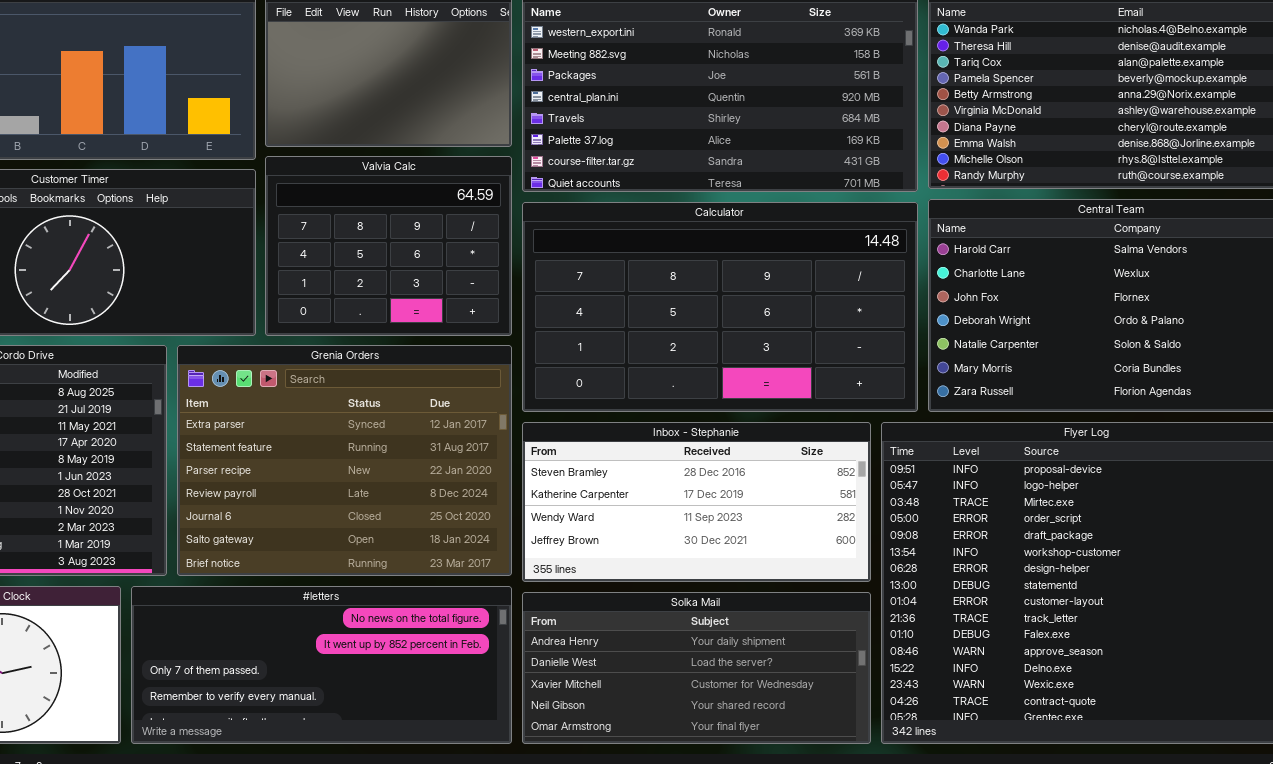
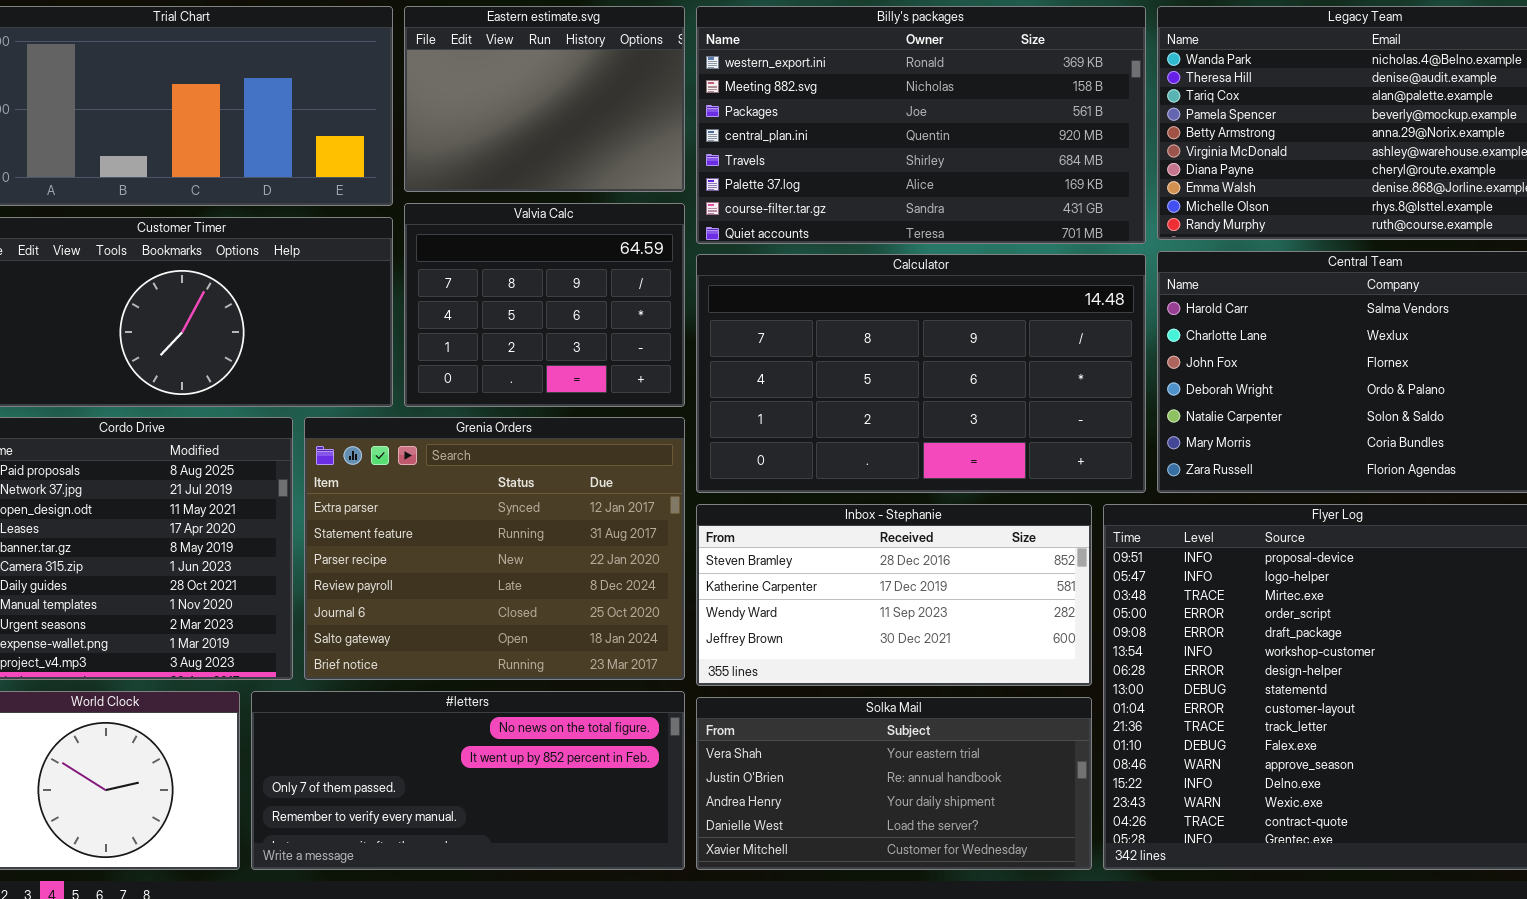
Solka Mail: [522,592,871,744] -> [696,697,1092,870], scrolled up 2 rows

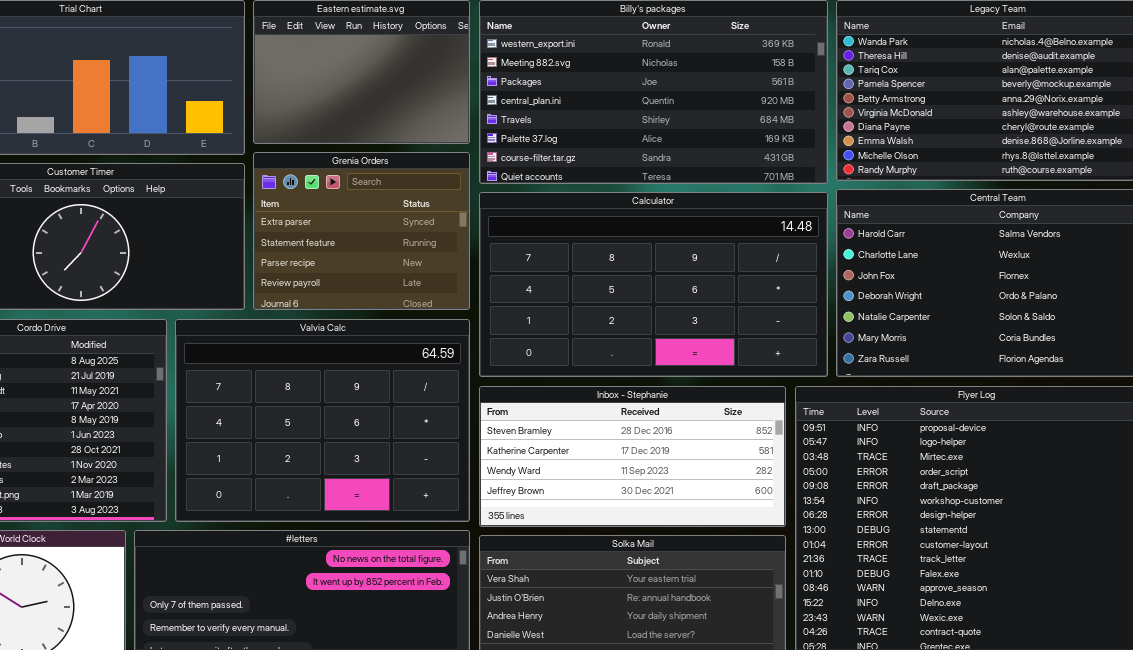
Valvia Calc: [404,203,685,407] -> [175,319,470,522], moved, resized
Grenia Orders: [304,417,685,680] -> [253,152,470,310], moved, resized

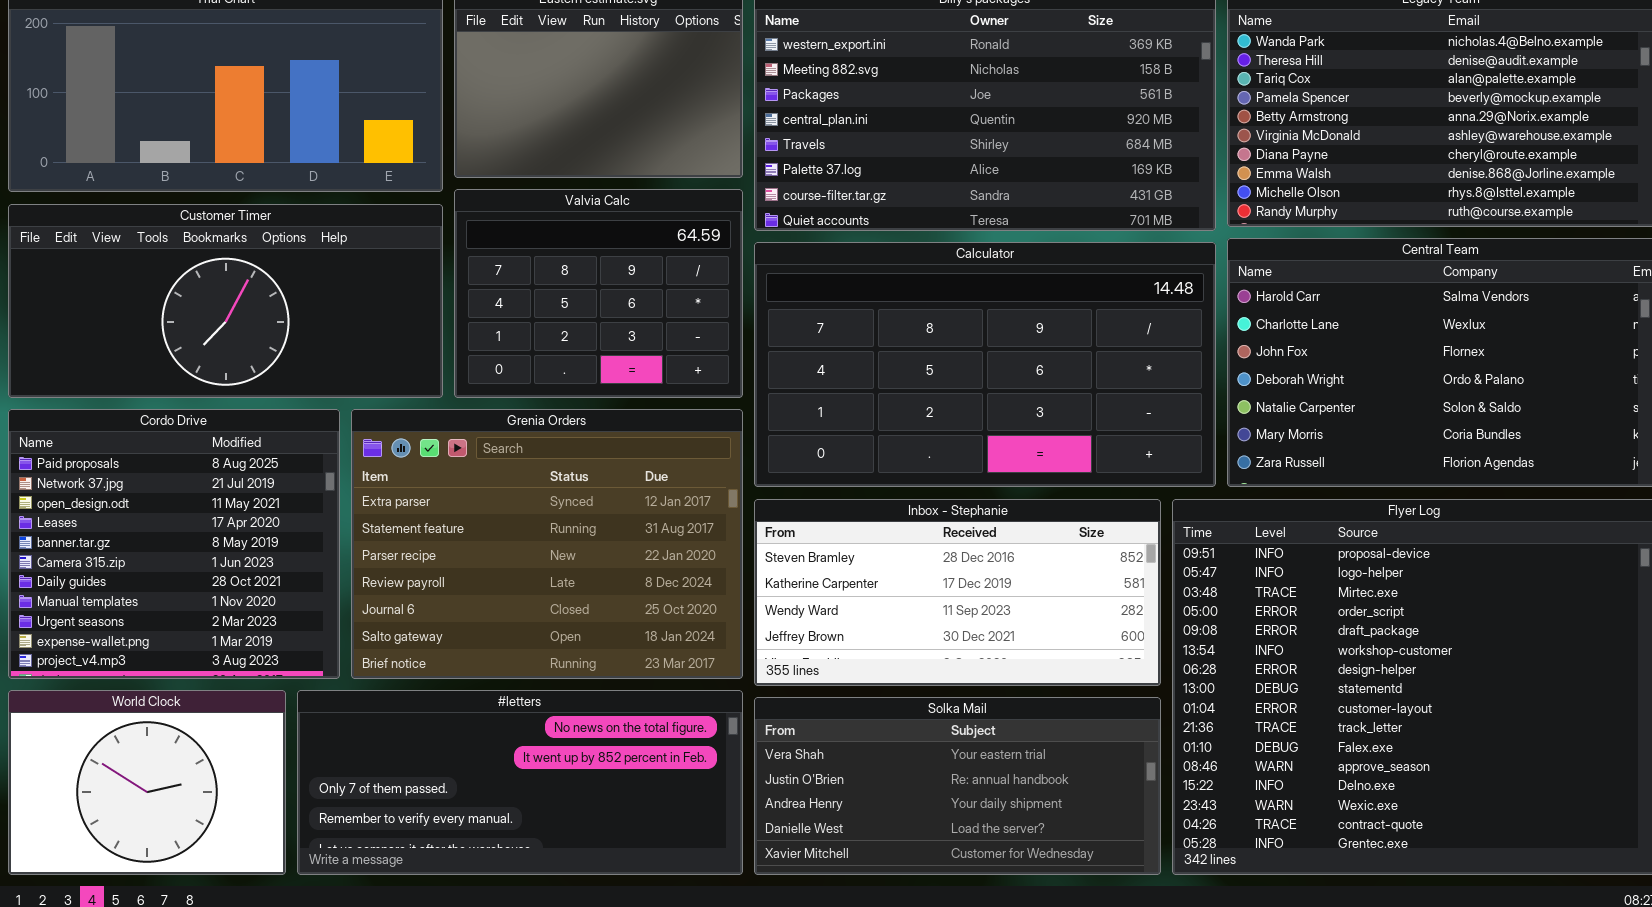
Grenia Orders: [253,152,470,310] -> [351,409,743,679], moved, resized
Valvia Calc: [175,319,470,522] -> [454,189,743,398], moved, resized

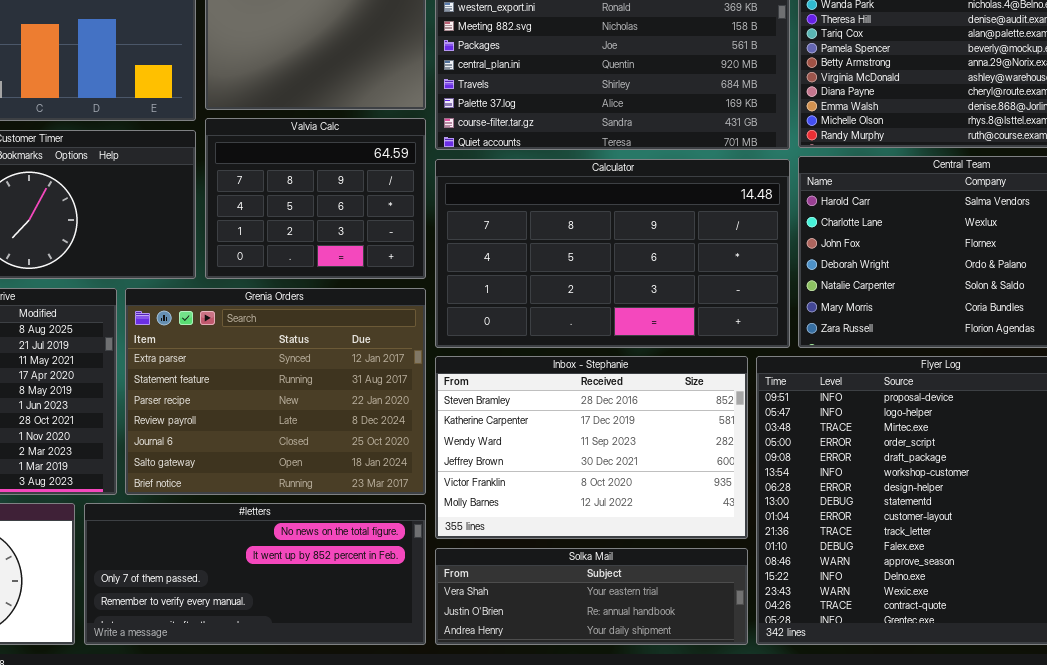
Inbox - Stephanie: [754,499,1161,686] -> [435,356,748,539], resized
Solka Mail: [754,697,1161,875] -> [435,548,748,645], resized

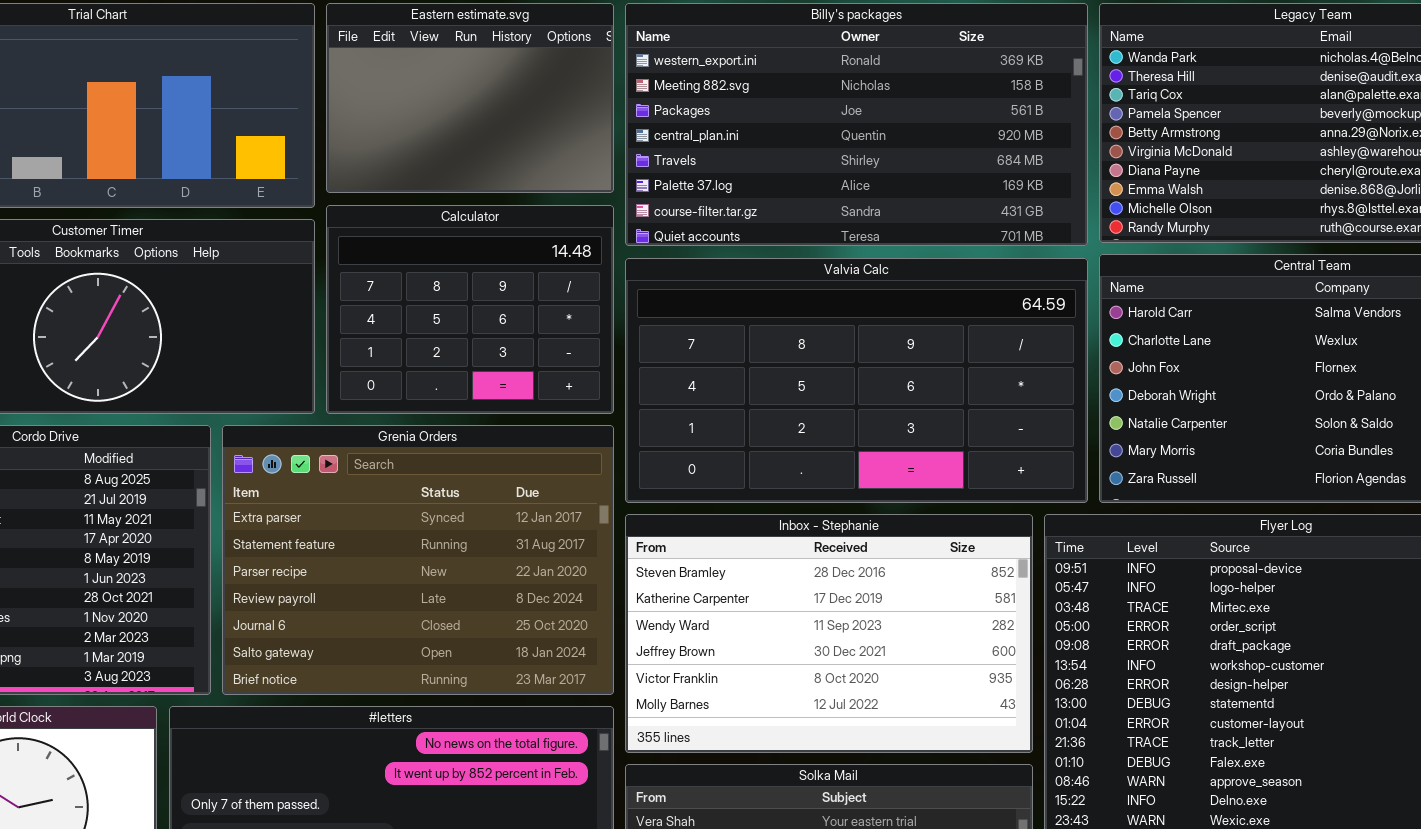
Valvia Calc: [205,118,426,279] -> [625,258,1088,503], moved, resized
Calculator: [435,159,790,348] -> [326,205,614,414], moved, resized

